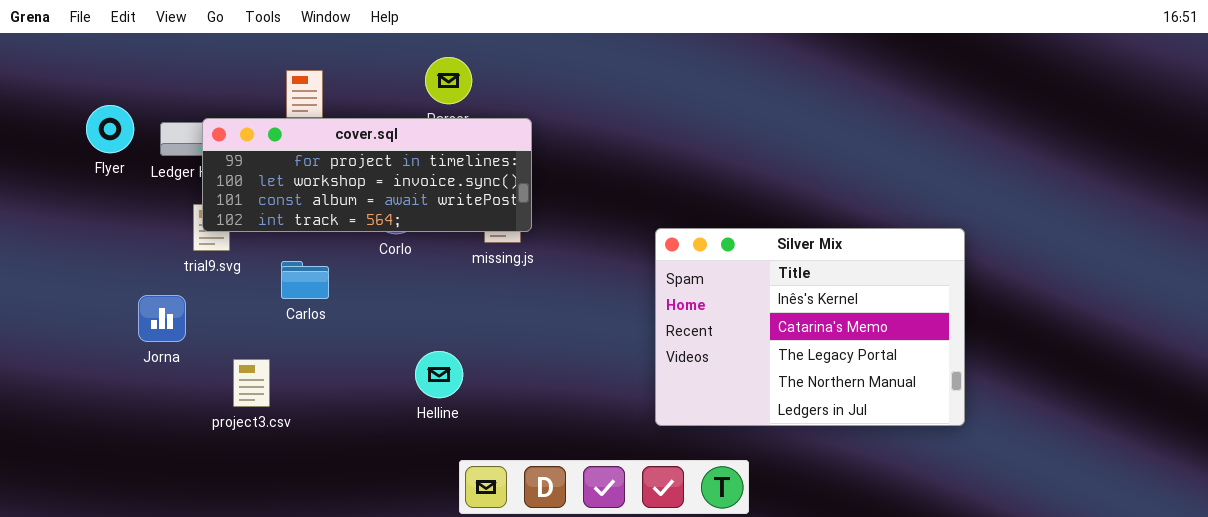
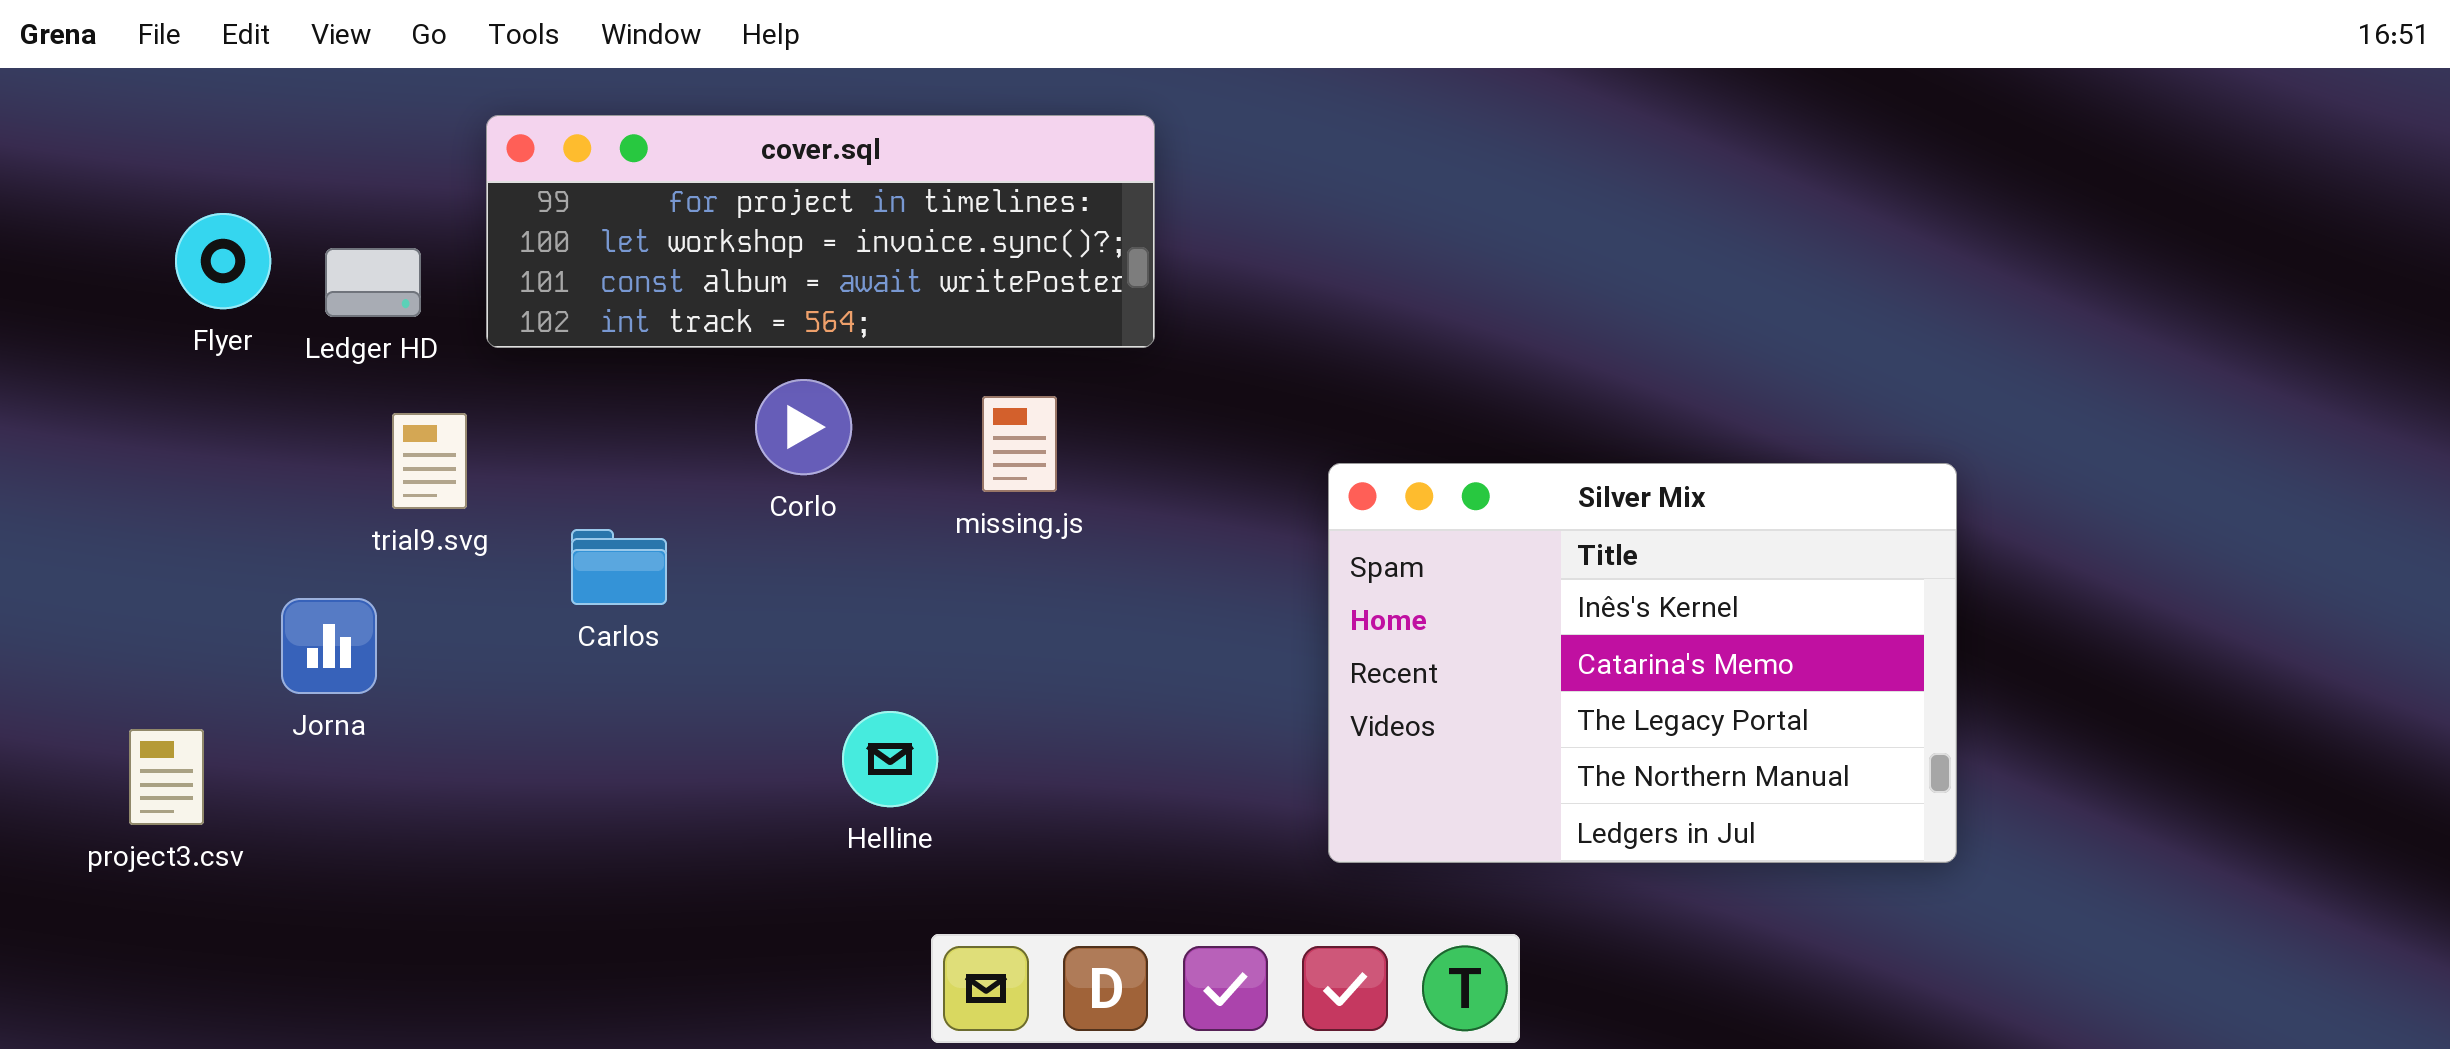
cover.sql: [202,118,532,232] -> [486,115,1155,348], moved
project3.csv: [233,359,270,407] -> [129,729,204,825], moved

